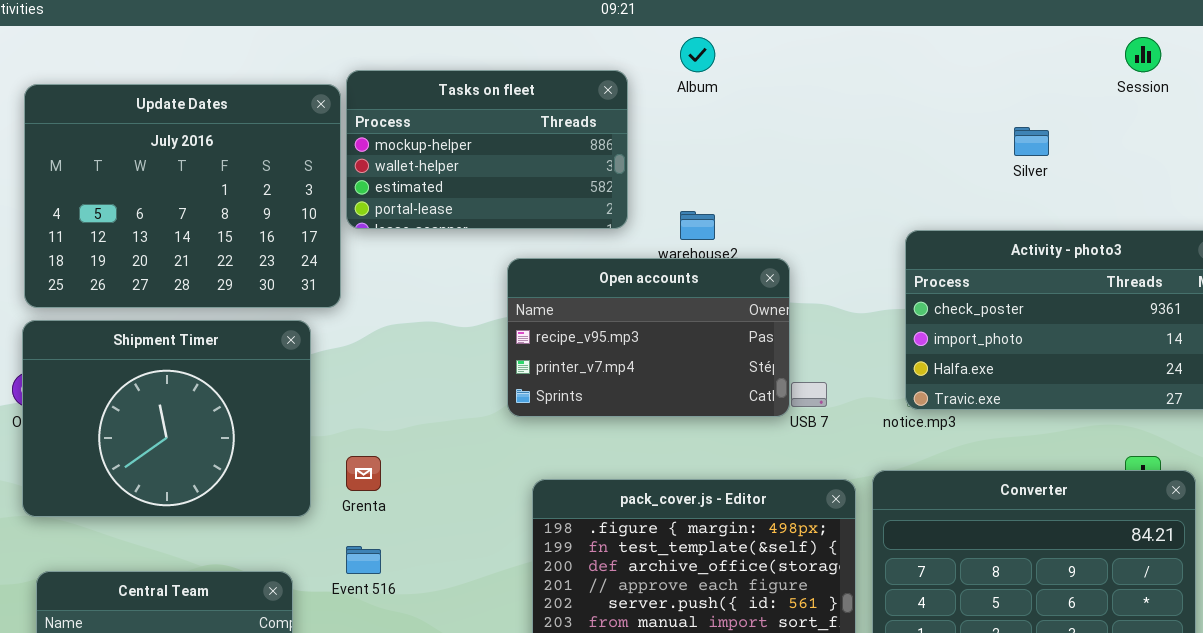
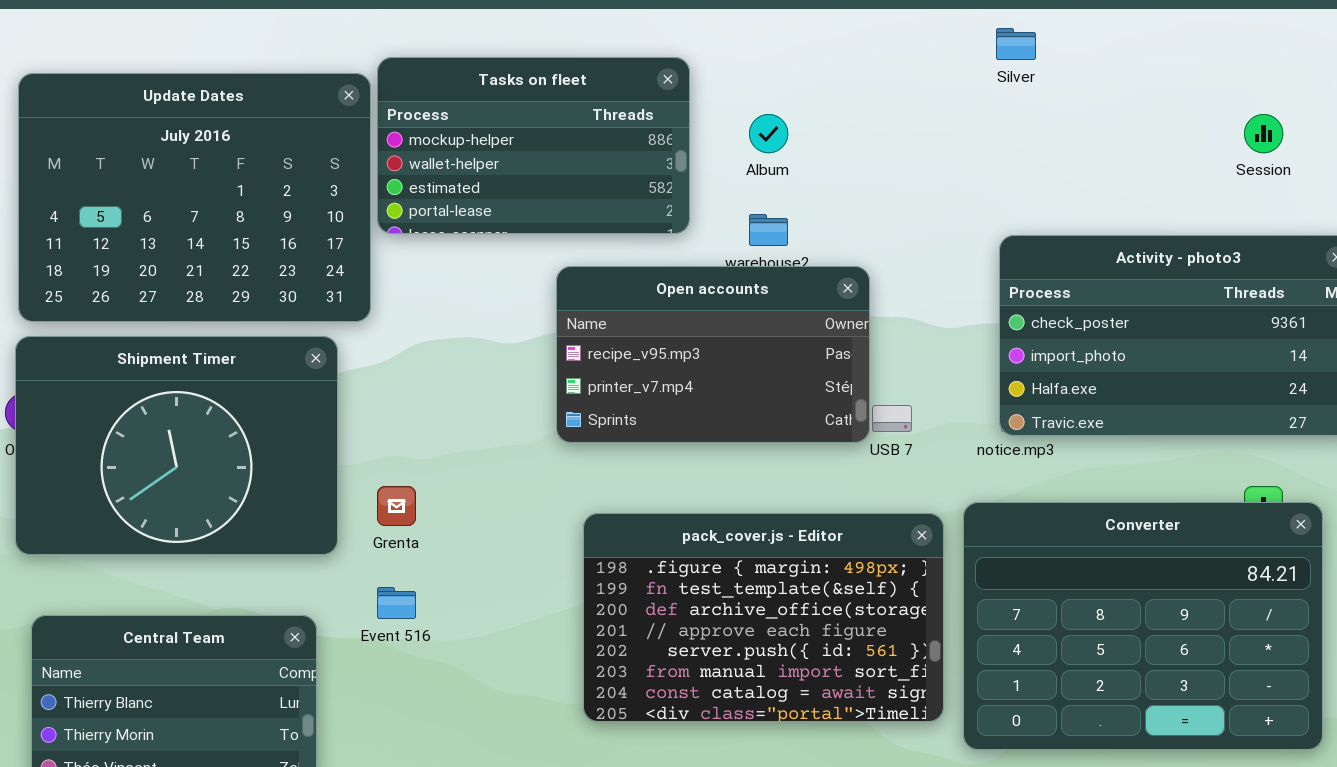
Album: [680,37,715,72] -> [749,114,788,153], moved
Session: [1125,37,1161,72] -> [1244,114,1283,153], moved
Silver: [1014,127,1049,156] -> [996,28,1036,60], moved

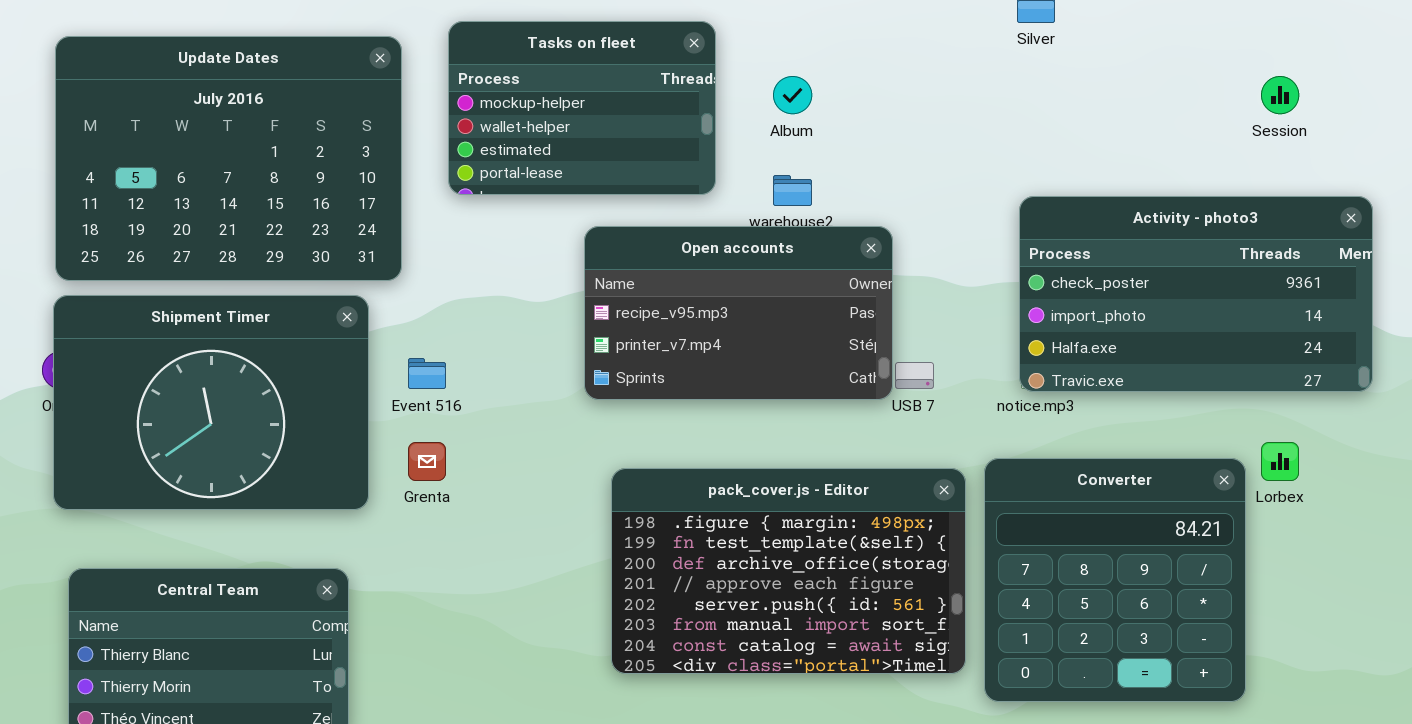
Tasks on fleet: [377,57,690,234] -> [448,21,716,195], resized
Converter: [963,502,1323,750] -> [984,458,1246,702], resized
Event 516: [377,587,416,619] -> [408,358,446,389], moved

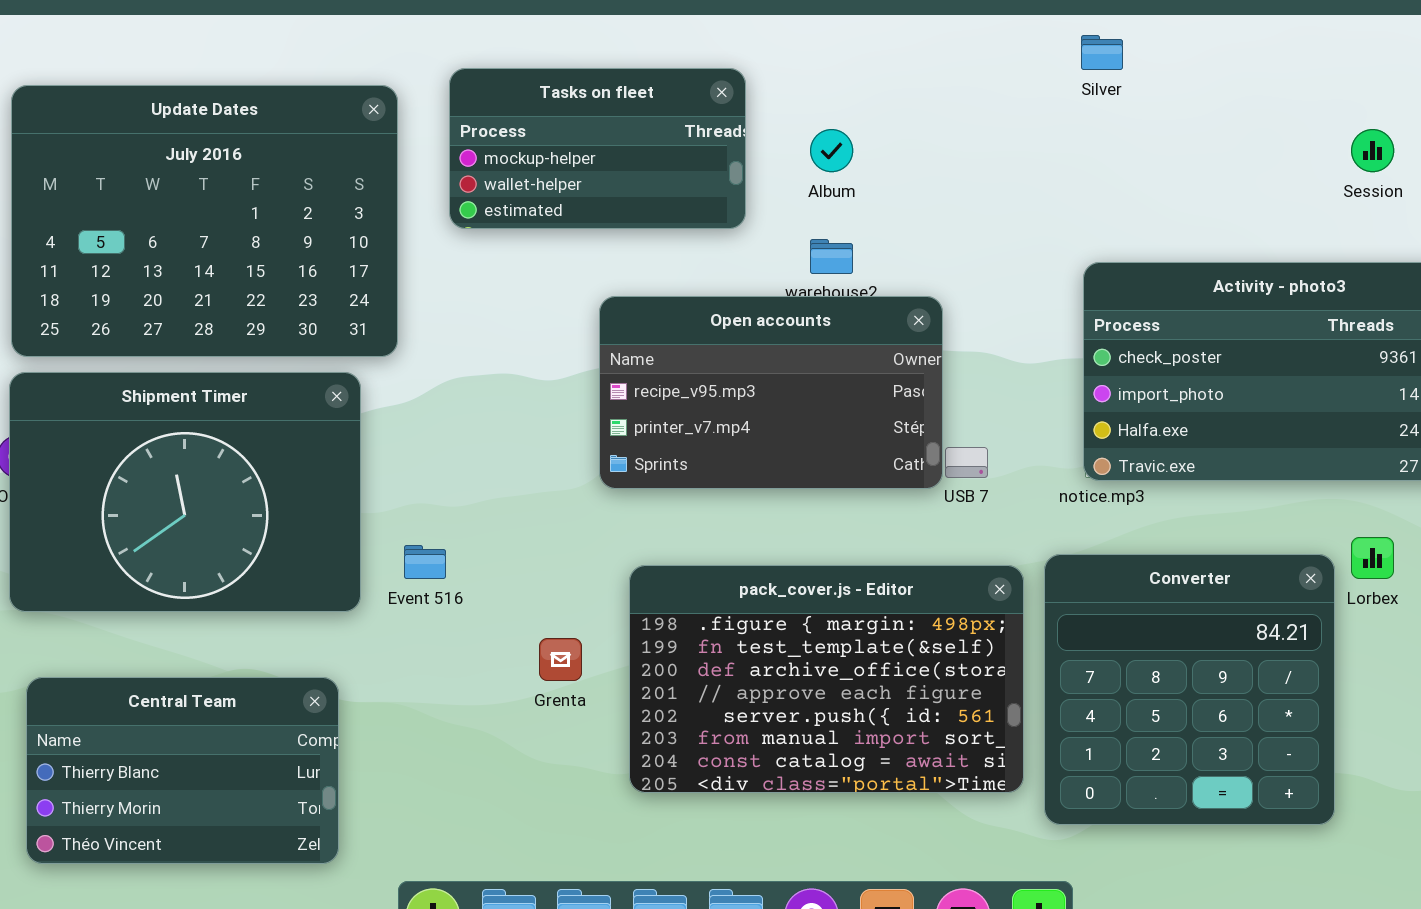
Tasks on fleet: [448,21,716,195] -> [449,68,746,229], resized
Event 516: [408,358,446,389] -> [404,545,446,579], moved
Grenta: [408,442,446,481] -> [539,638,582,681], moved

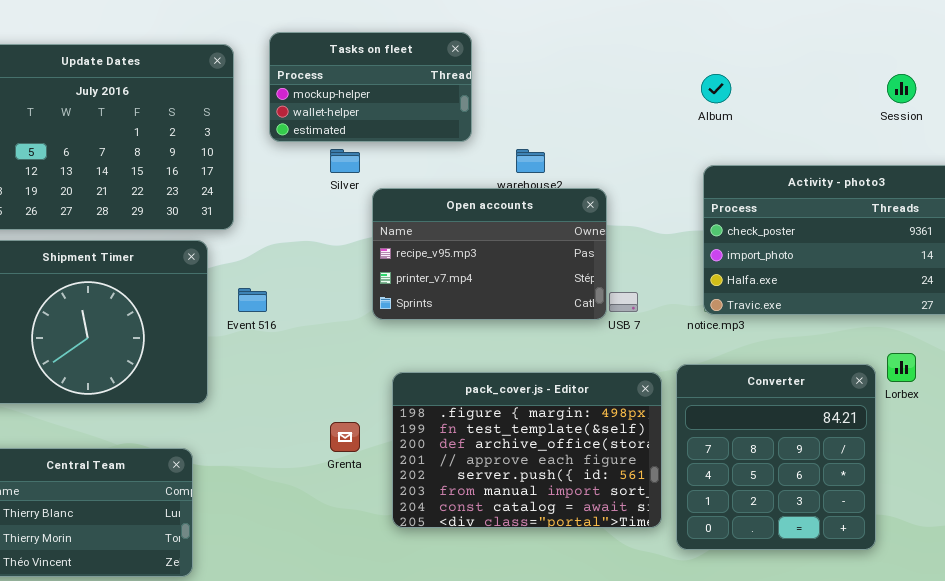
Silver: [1081,35,1123,70] -> [330,149,360,173], moved
Album: [810,129,853,172] -> [701,74,731,103], moved
Event 516: [404,545,446,579] -> [238,288,267,312], moved

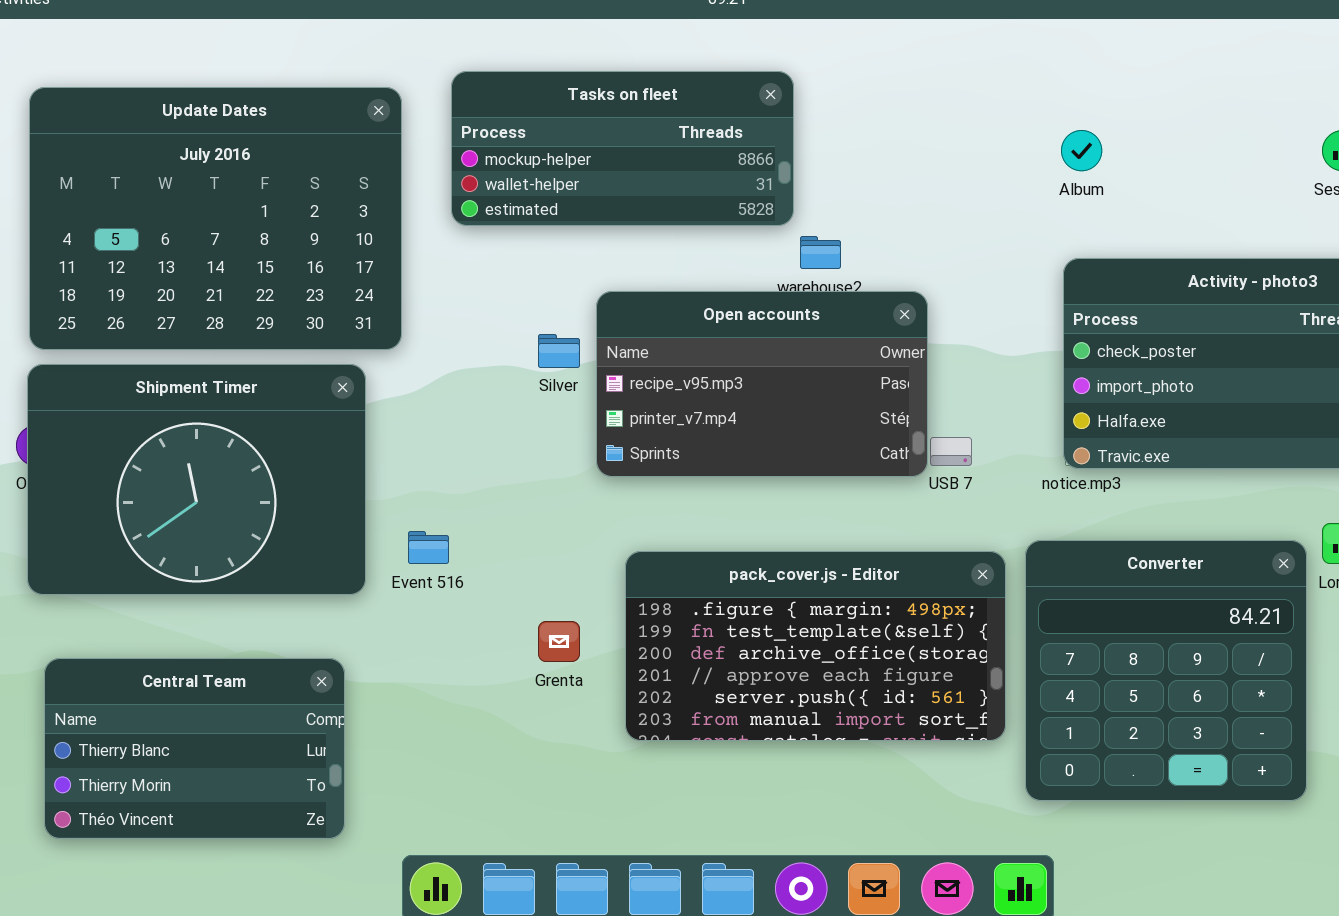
Tasks on fleet: [269,32,472,142] -> [451,71,794,226], resized
Silver: [330,149,360,173] -> [538,334,580,368], moved
Event 516: [238,288,267,312] -> [408,531,449,564], moved
pack_cover.js - Editor: [392,372,662,528] -> [625,551,1006,741], resized

